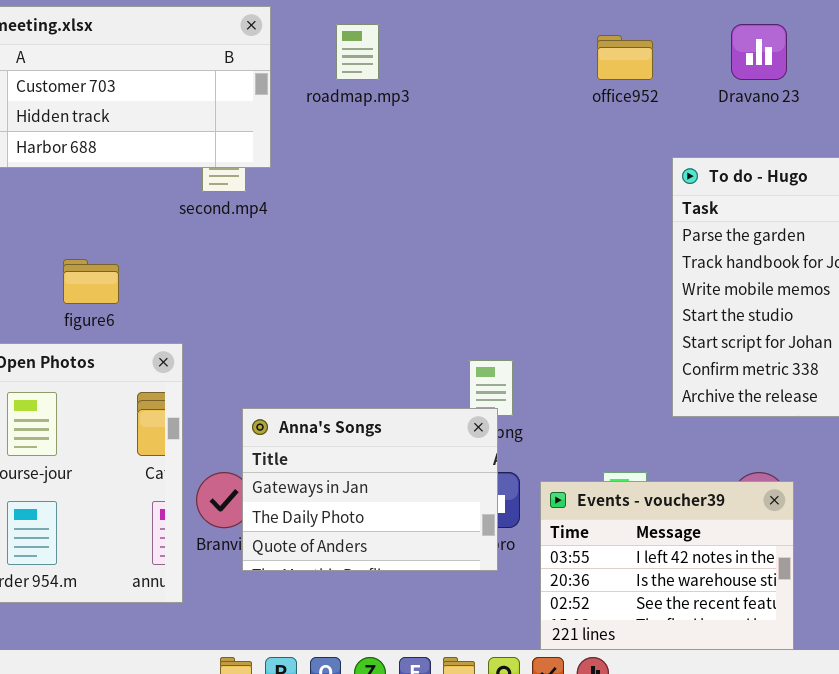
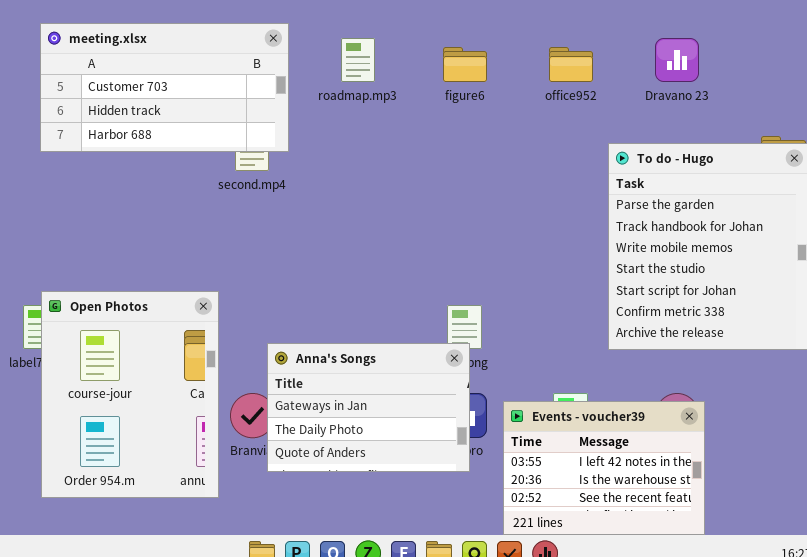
figure6: [63,259,119,304] -> [443,47,487,82], moved

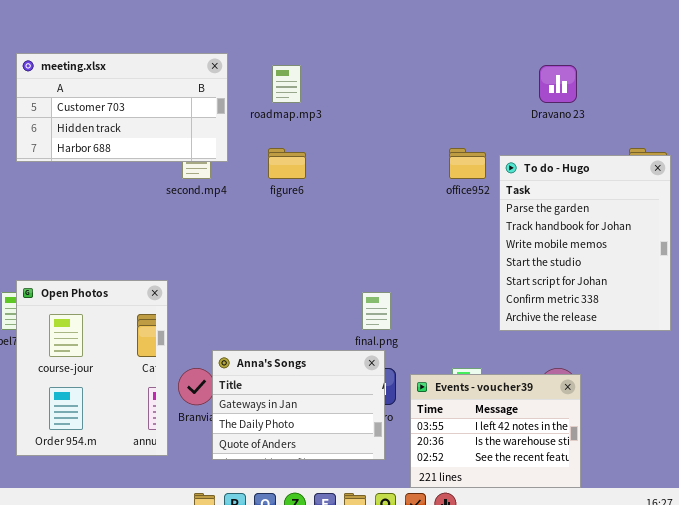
figure6: [443,47,487,82] -> [268,148,306,179], moved
office952: [549,47,593,82] -> [449,148,486,179], moved
Anna's Songs: [267,343,470,472] -> [212,350,385,460], moved

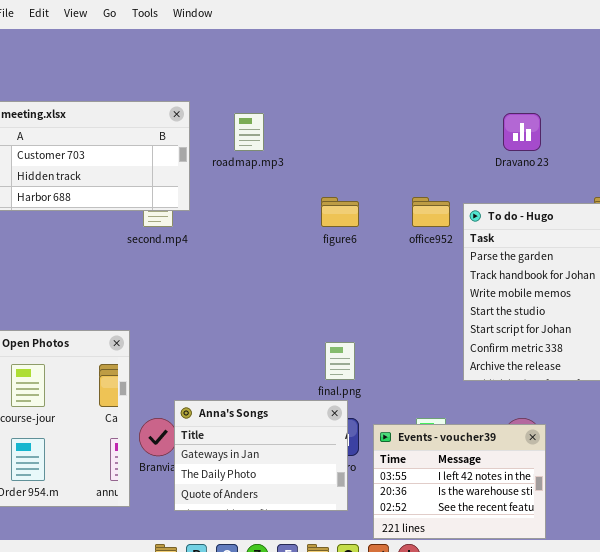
figure6: [268,148,306,179] -> [321,197,359,227], moved

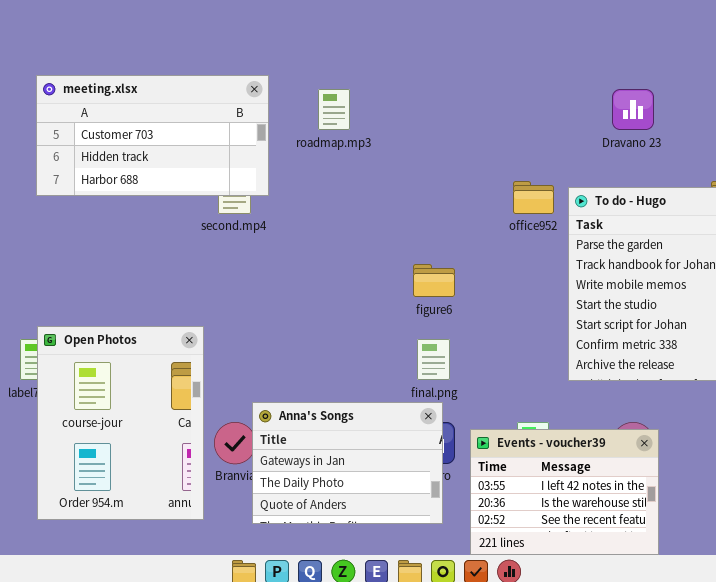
figure6: [321,197,359,227] -> [413,264,455,297], moved

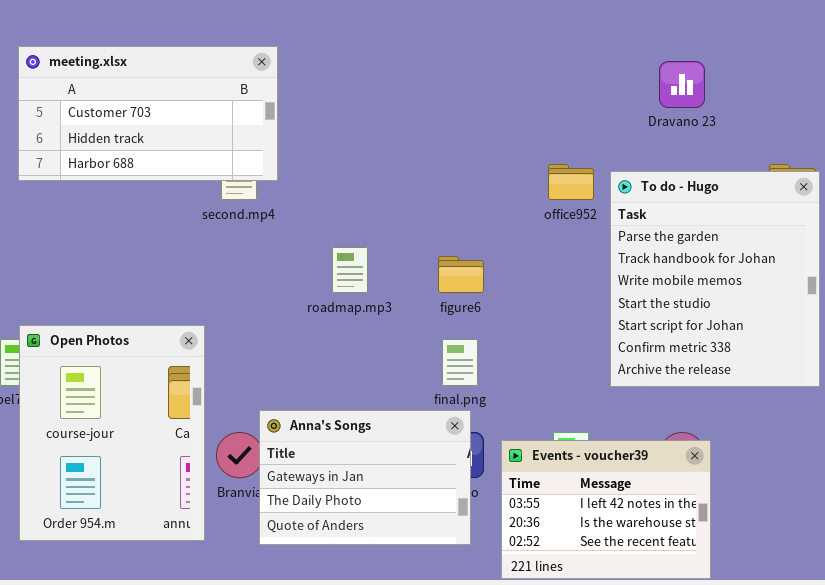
roadmap.mp3: [318,89,350,130] -> [332,247,368,293], moved

